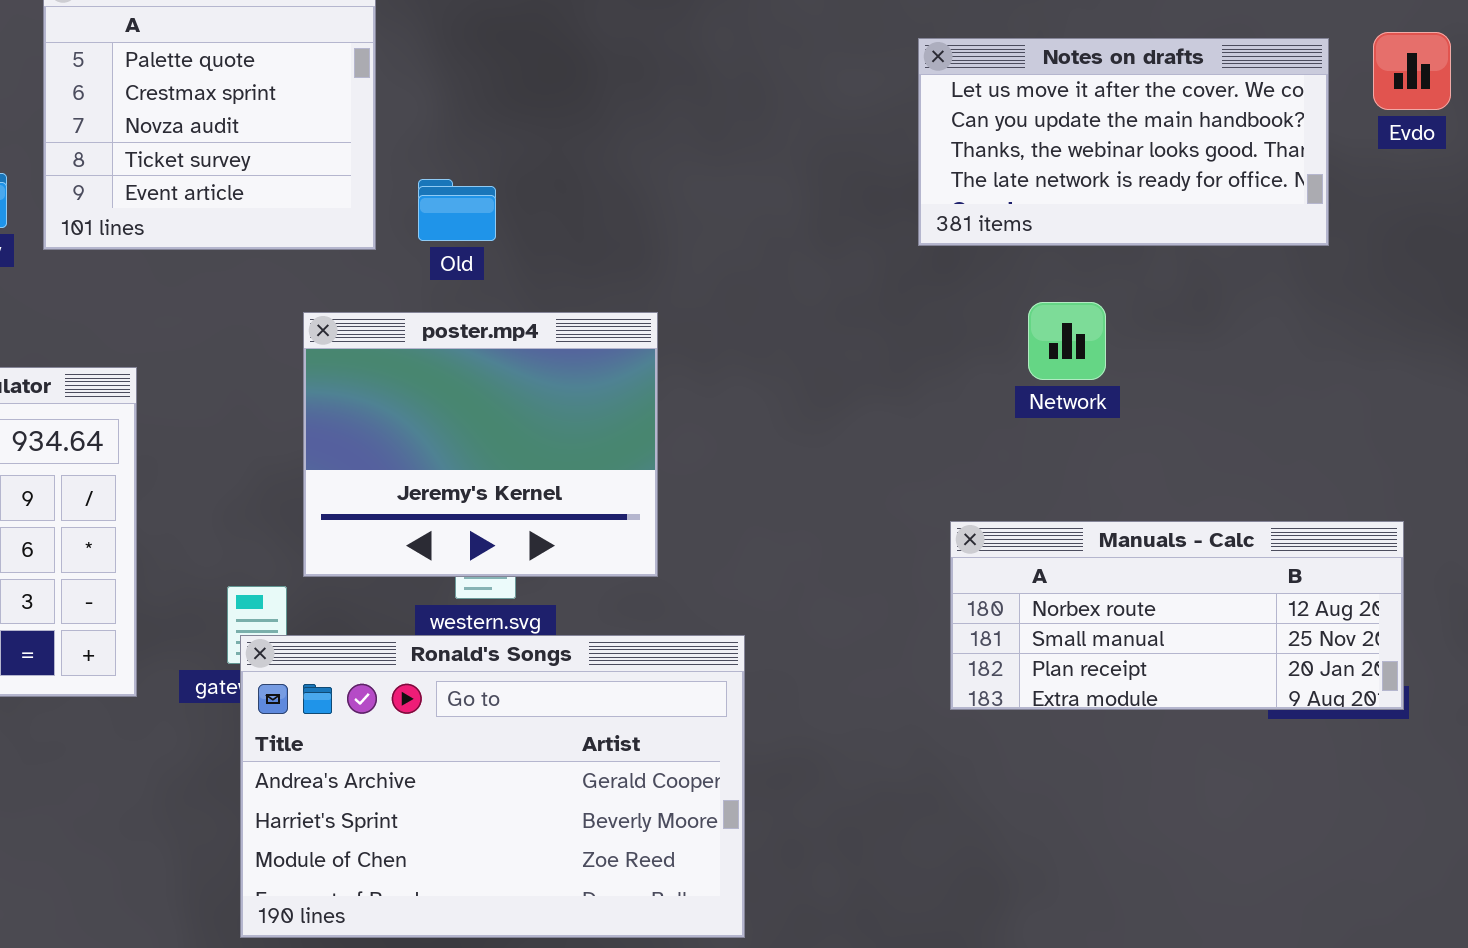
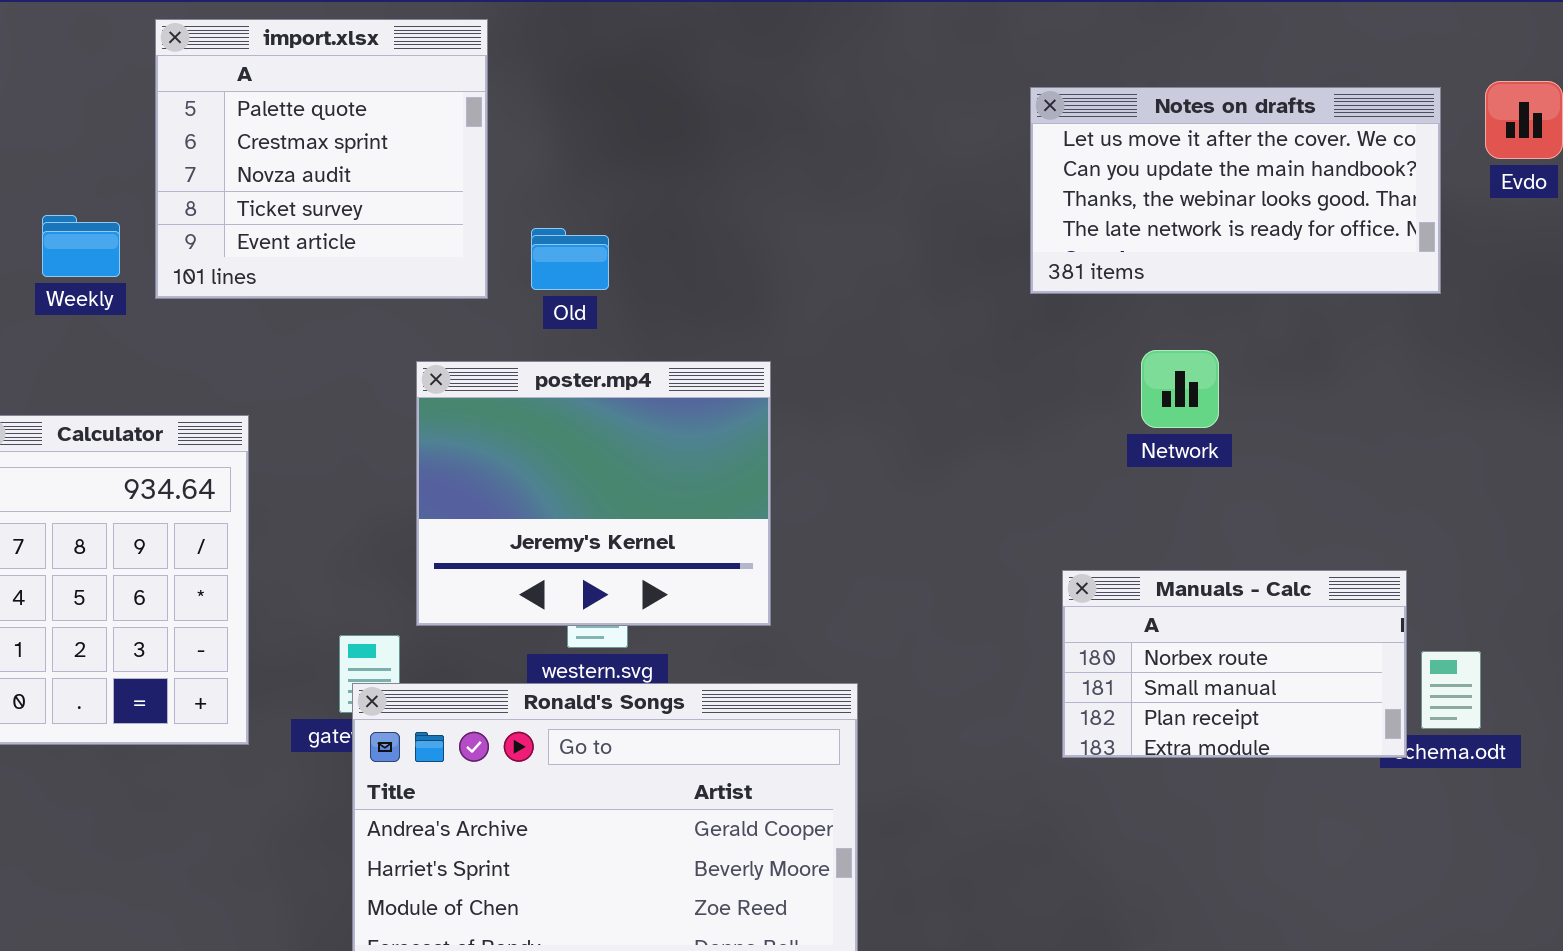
Manuals - Calc: [950,521,1404,710] -> [1062,570,1407,758], resized

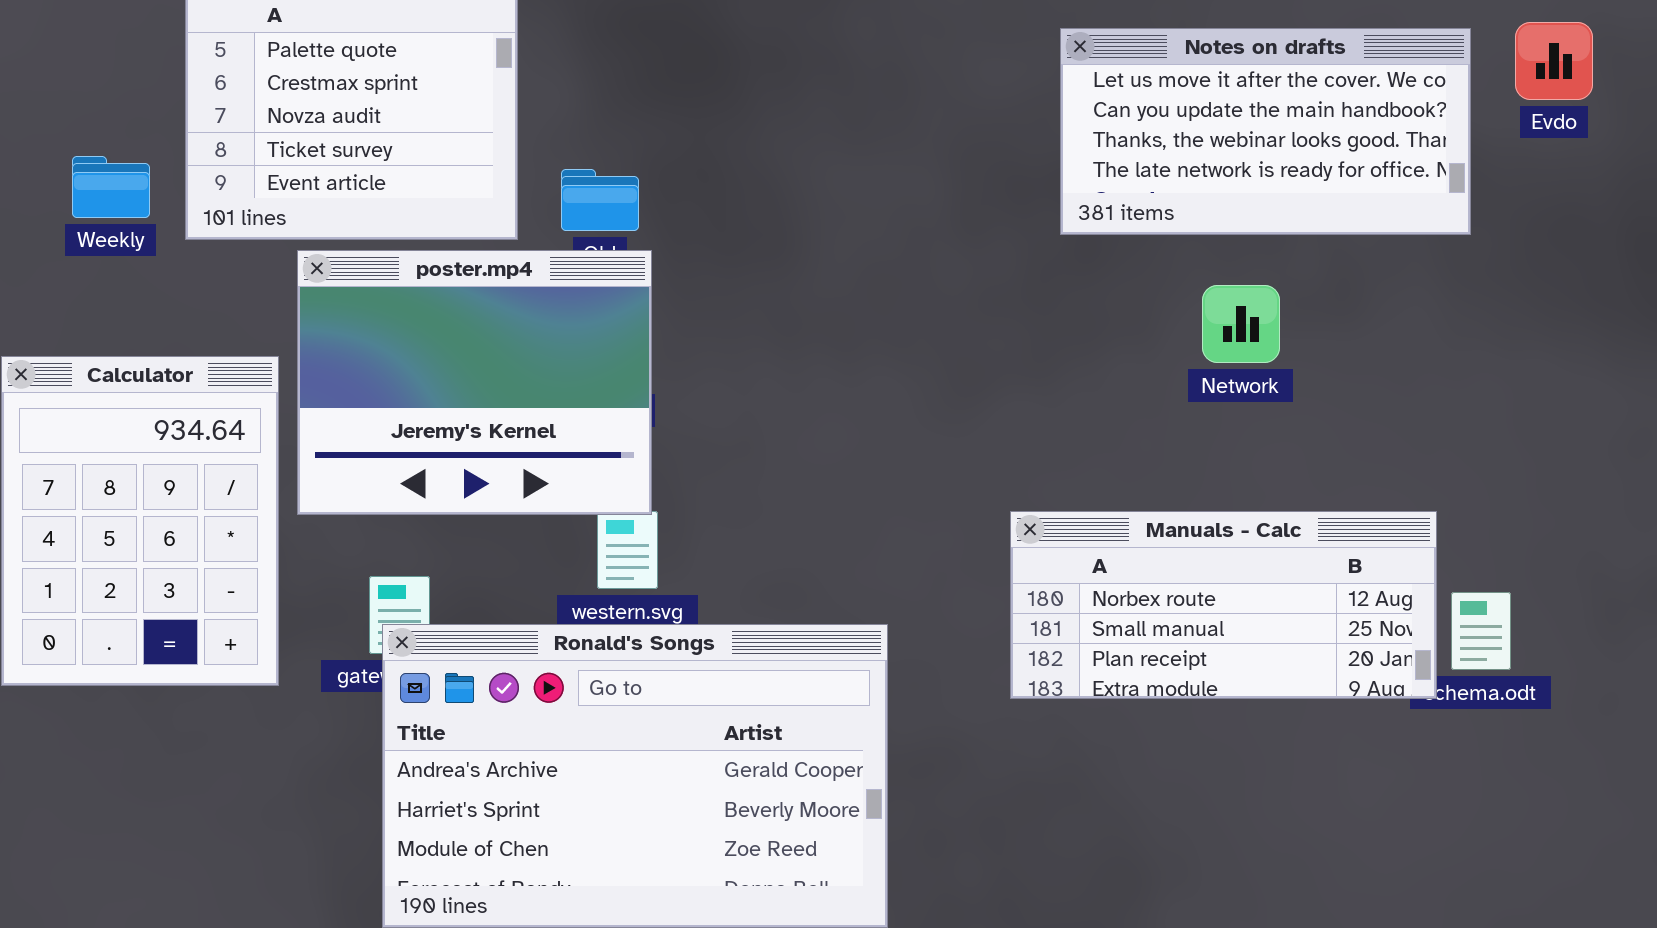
Network: [1141,350,1219,428] -> [1202,285,1280,363], moved
poster.mp4: [416,361,771,626] -> [297,250,652,515], moved
Manuals - Calc: [1062,570,1407,758] -> [1010,511,1437,699], resized

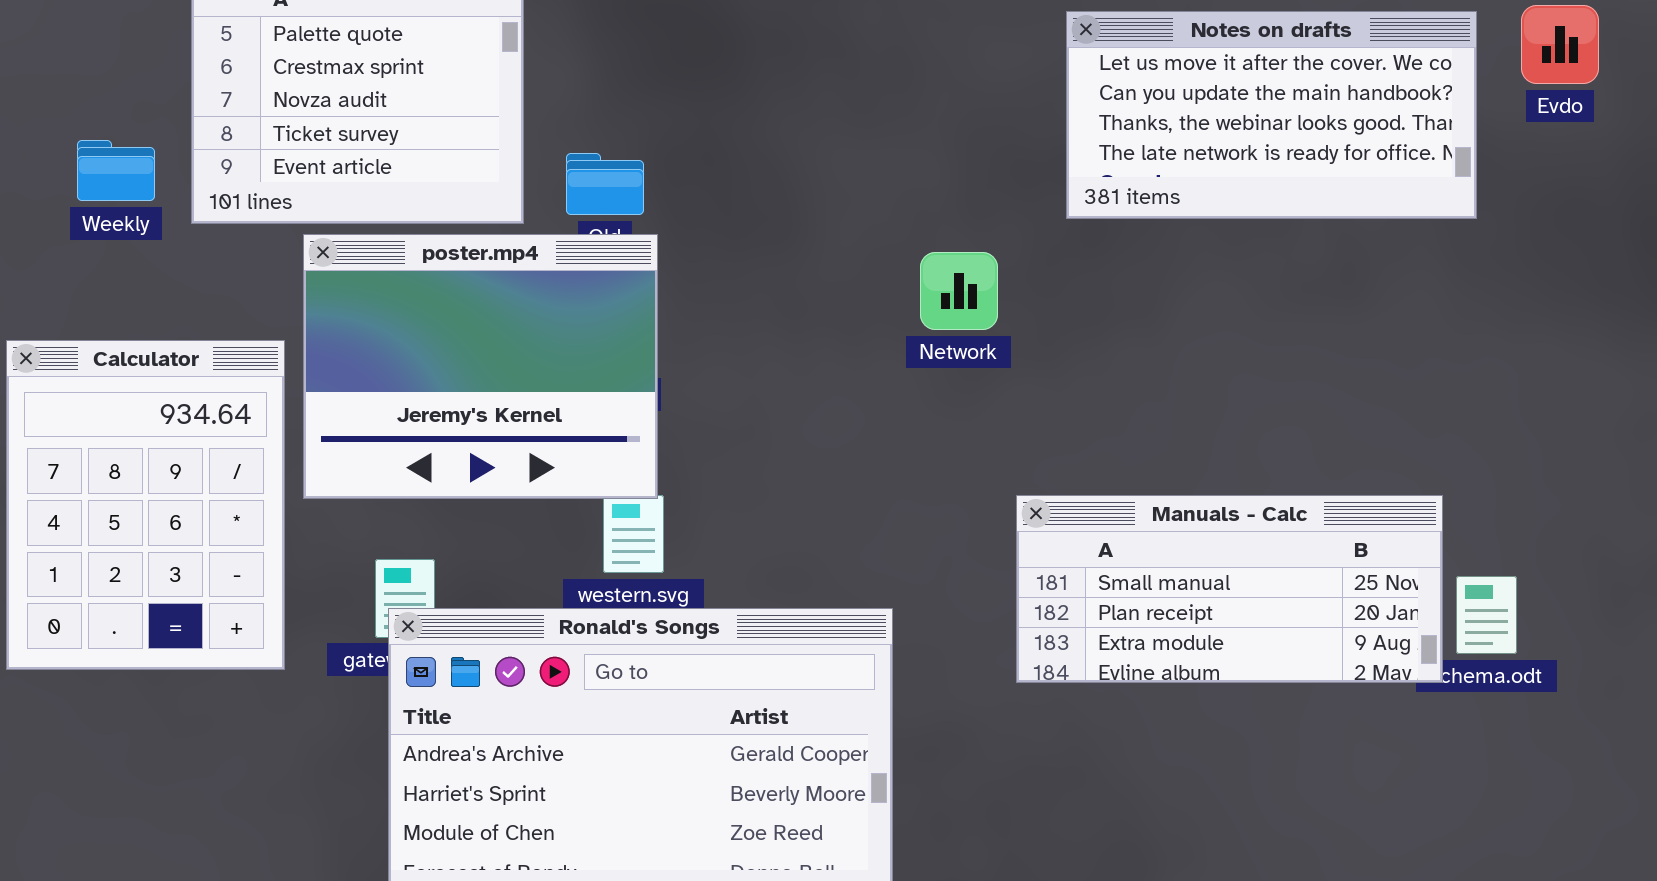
Network: [1202,285,1280,363] -> [920,252,998,330], moved
Manuals - Calc: [1010,511,1437,699] -> [1016,495,1443,683], scrolled down 1 row

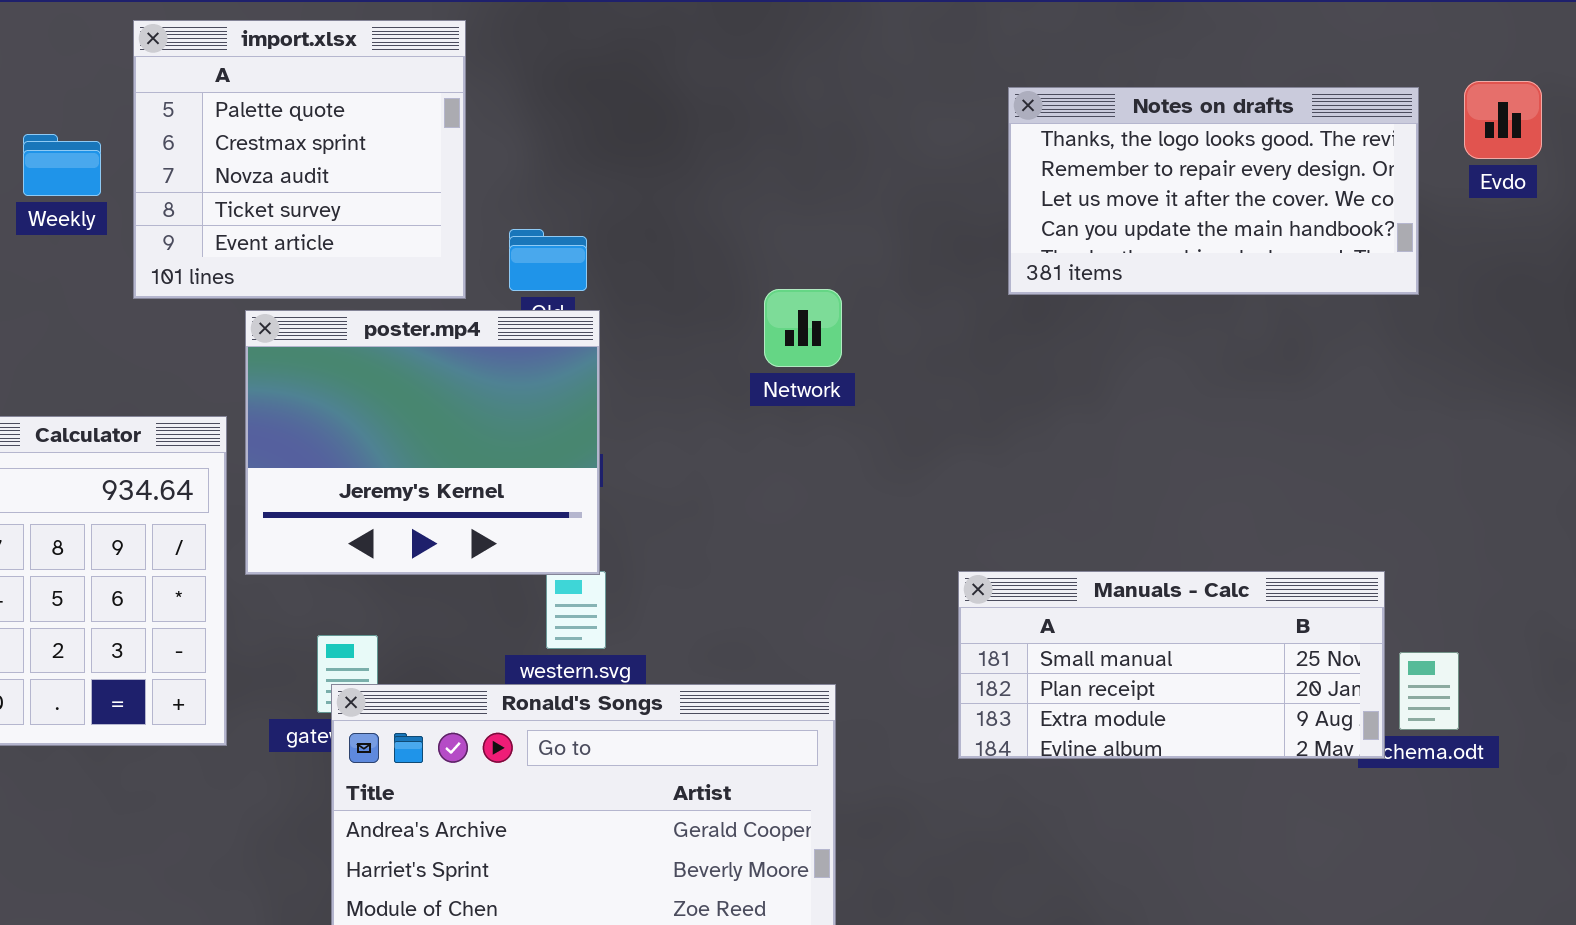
Notes on drafts: [1066,11,1477,219] -> [1008,87,1419,295], scrolled up 2 rows
Weekly: [77,140,155,201] -> [23,134,101,196], moved
Network: [920,252,998,330] -> [764,289,842,367], moved

